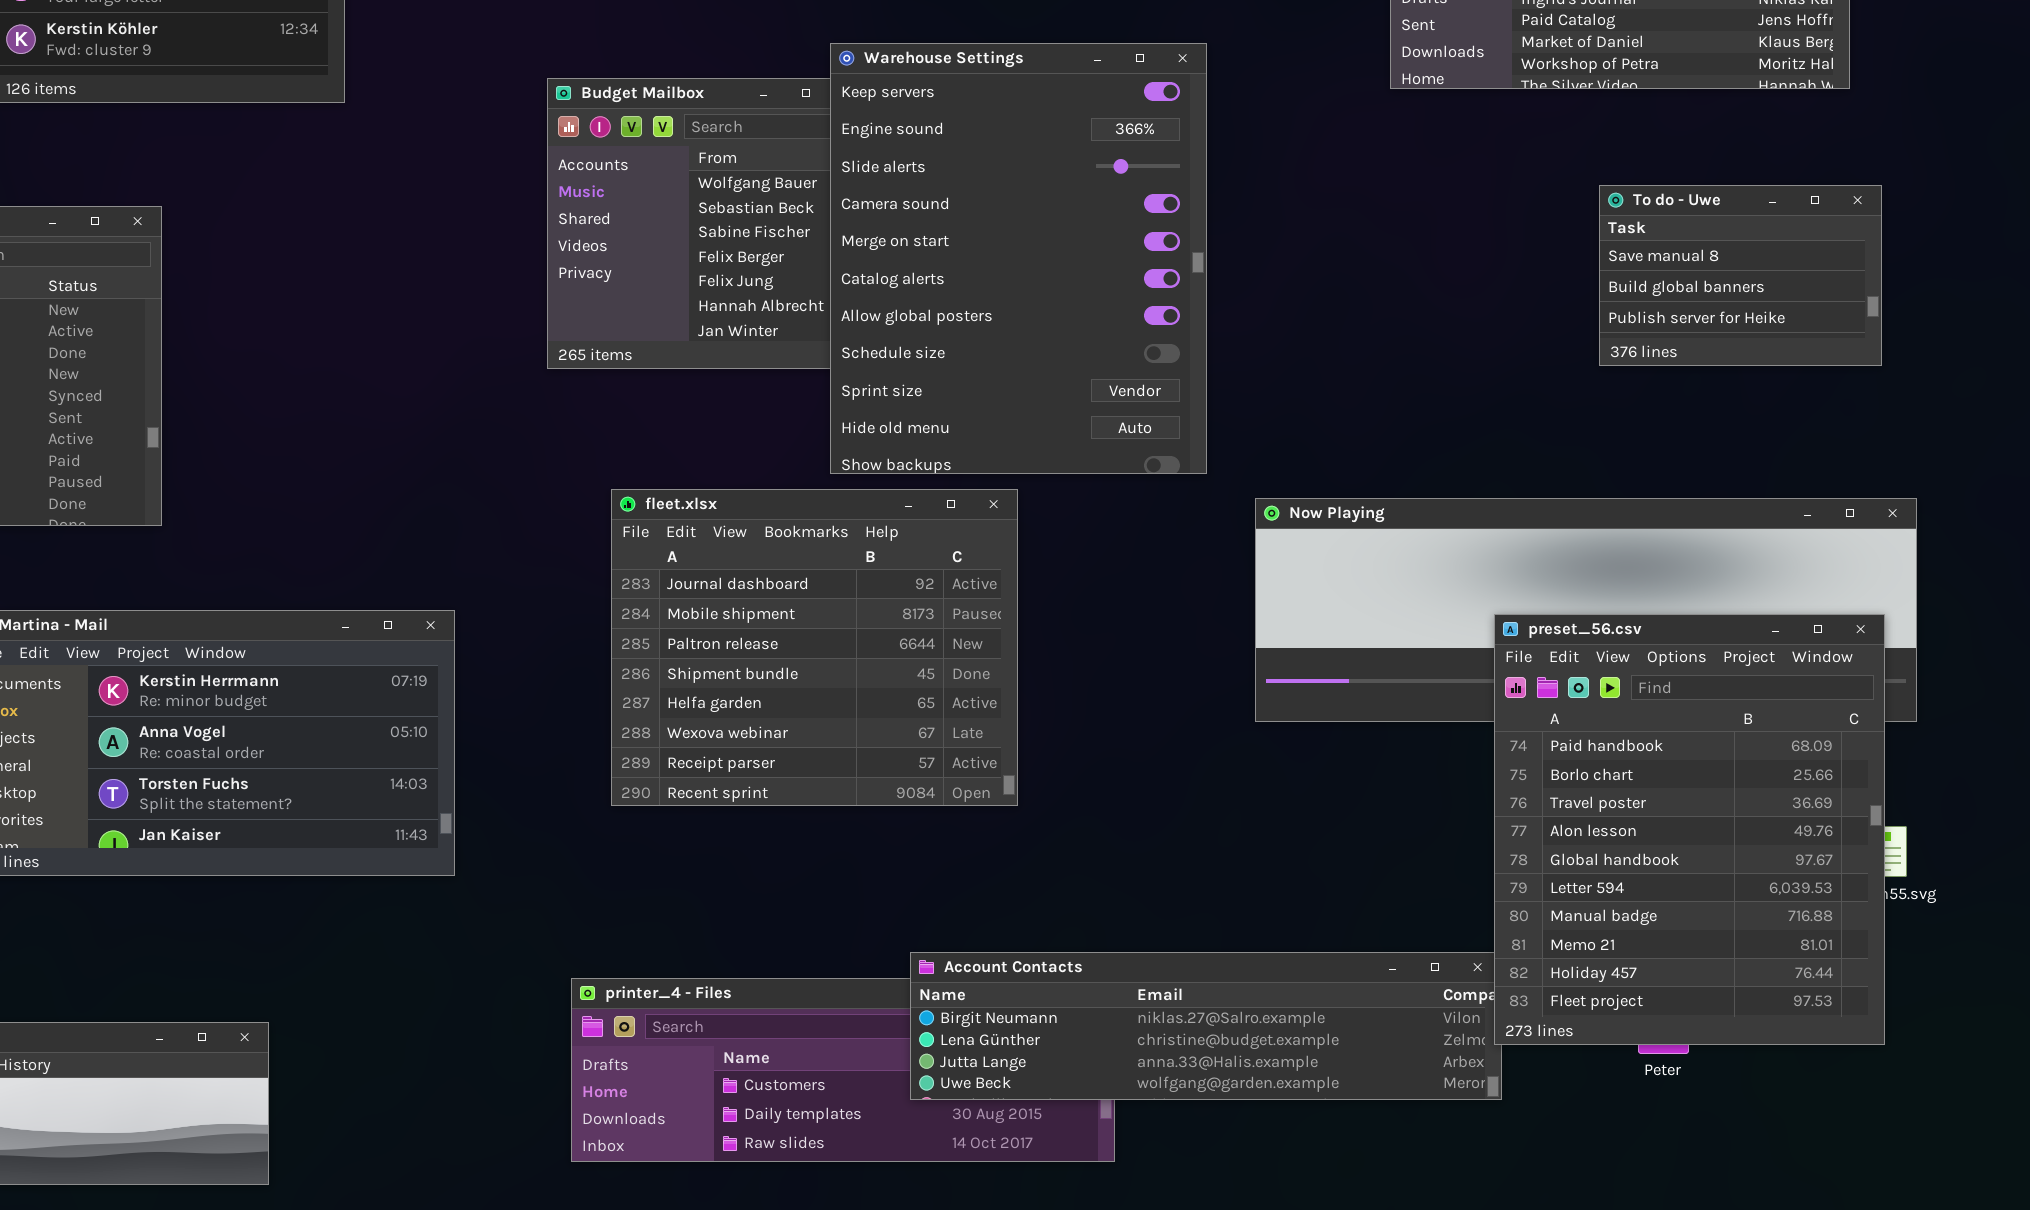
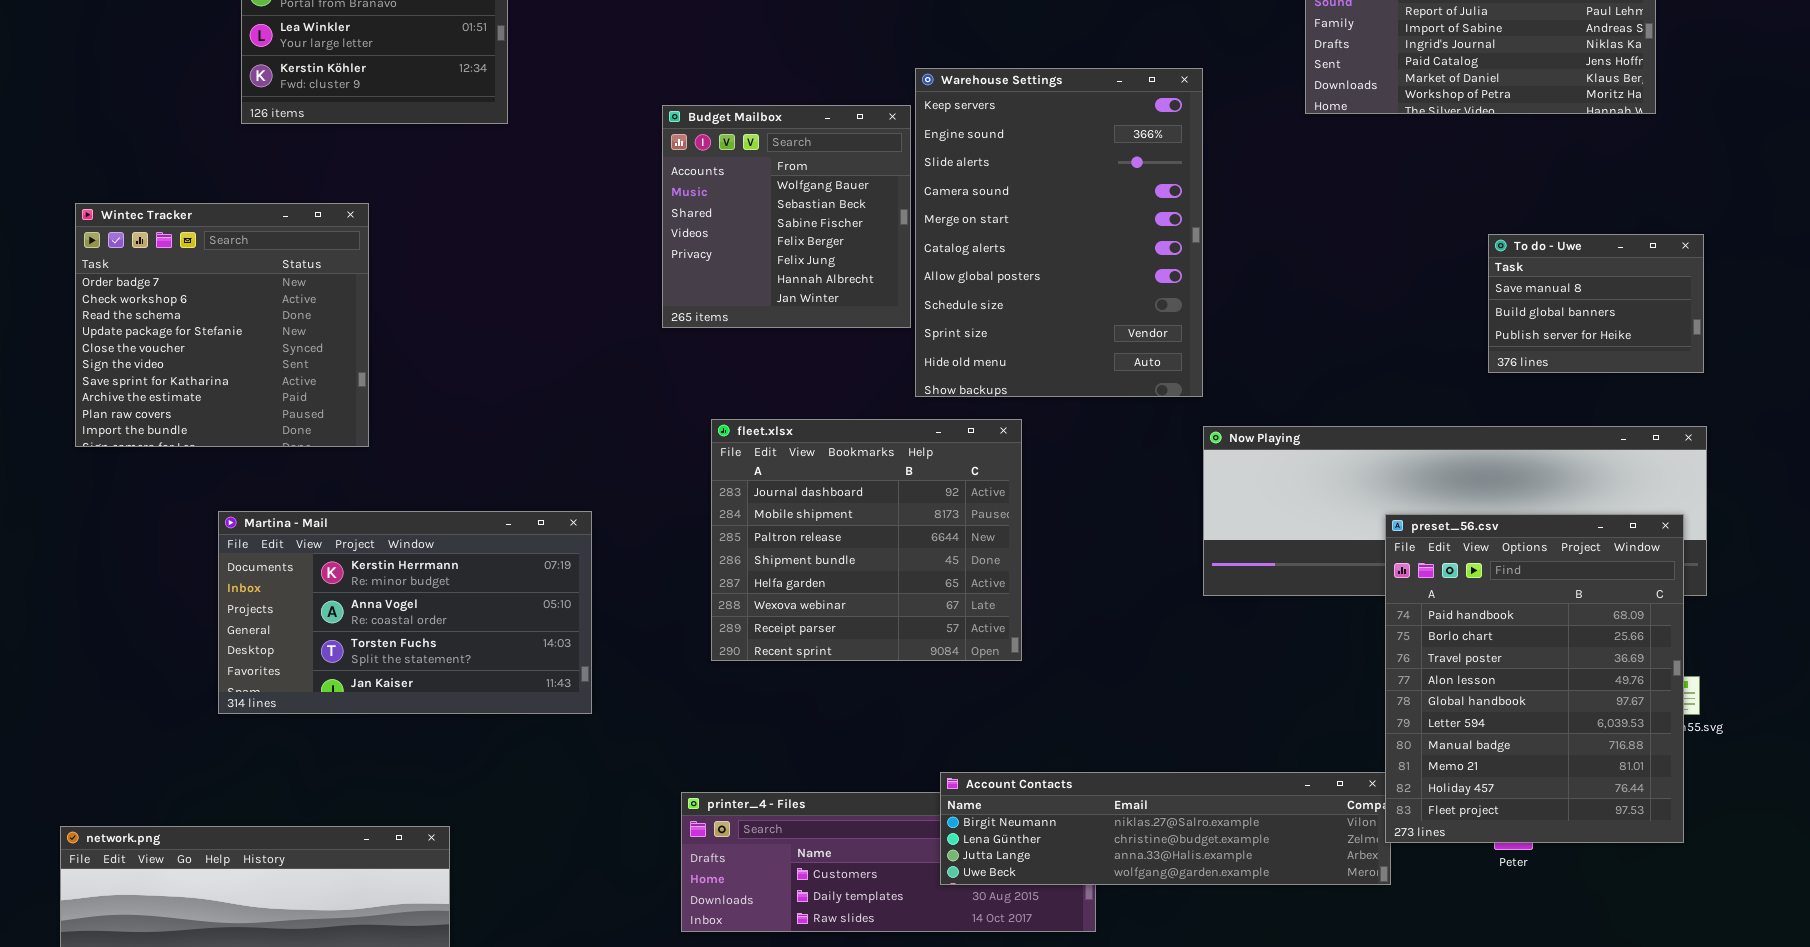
Warehouse Settings: [830,43,1207,474] -> [915,68,1203,397], moved
To do - Uwe: [1599,185,1882,366] -> [1488,234,1704,373], moved

